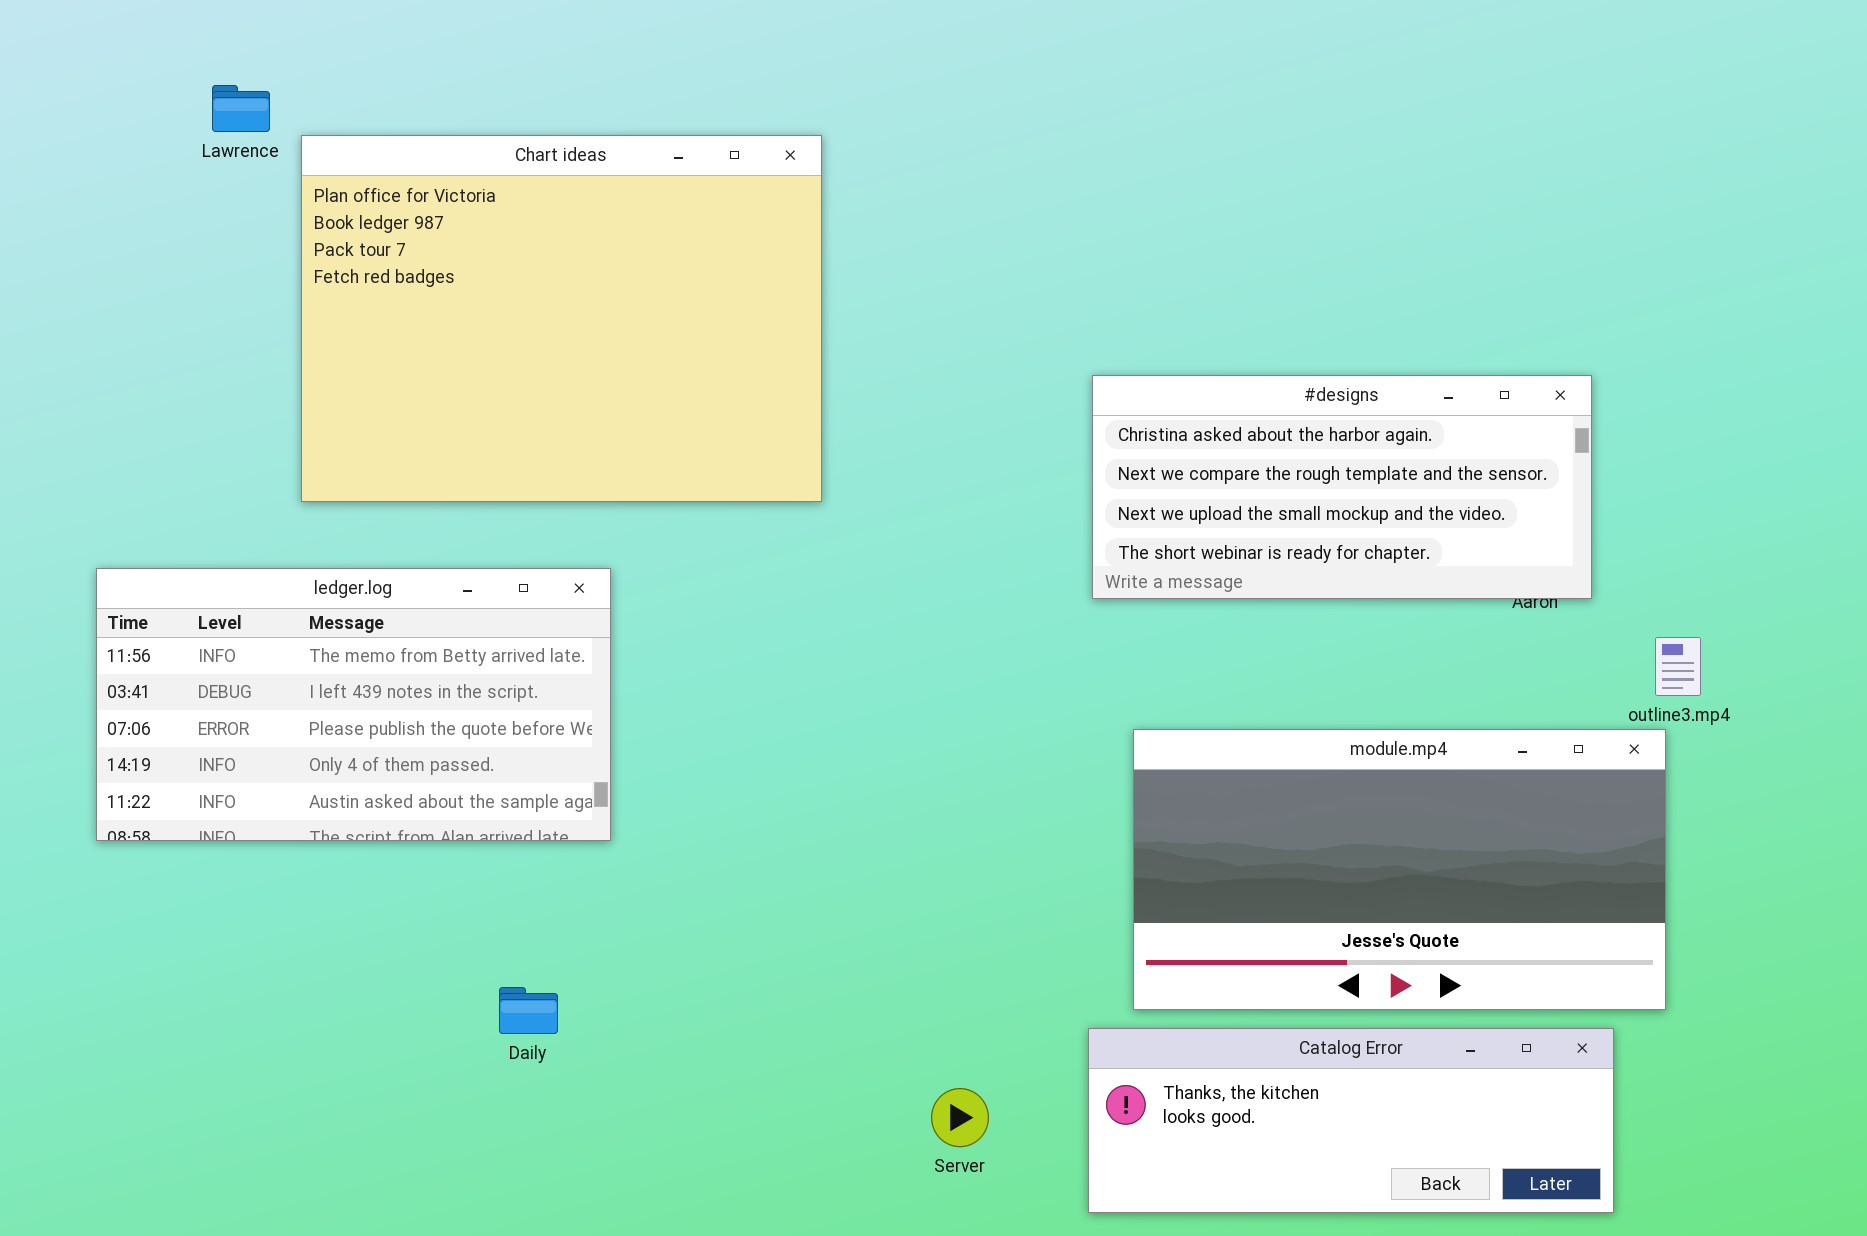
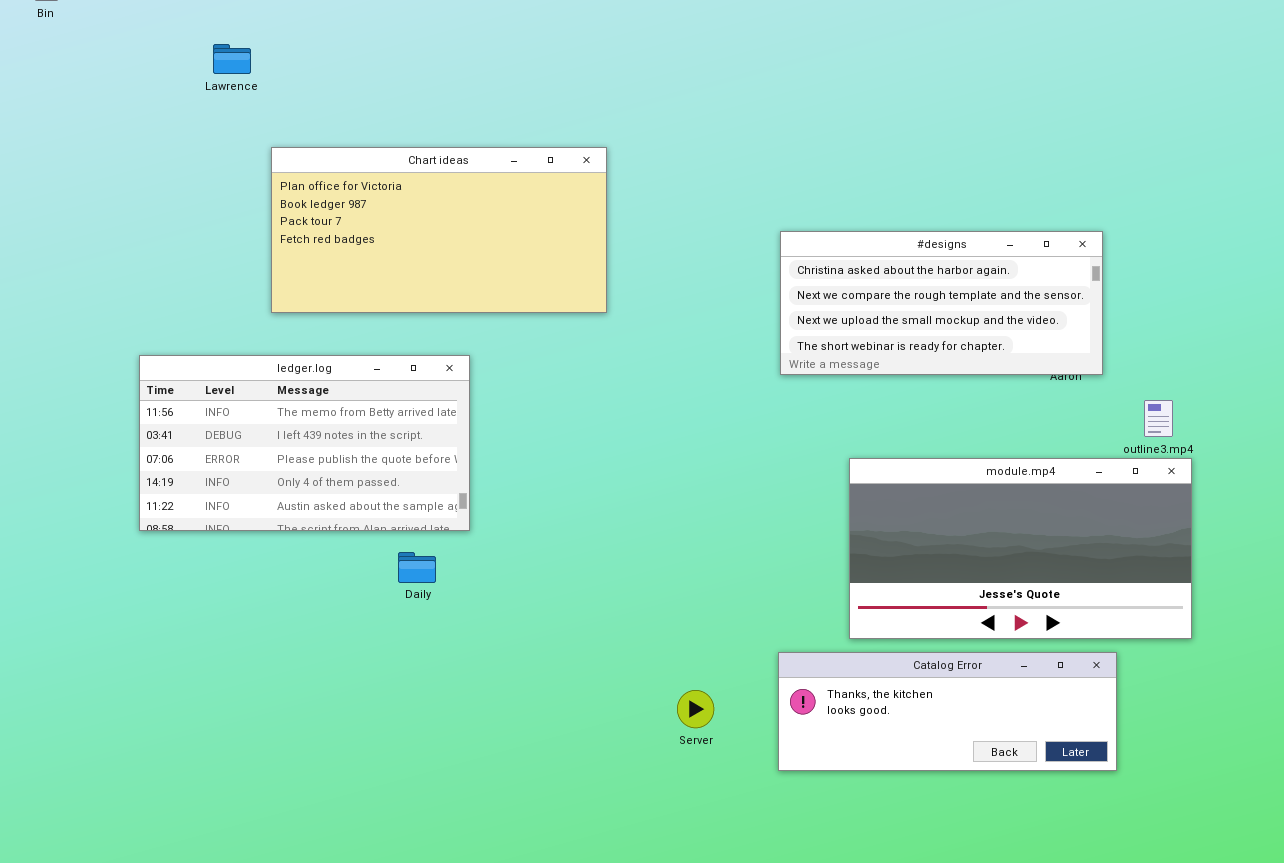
Chart ideas: [301,135,822,502] -> [271,147,607,313], resized
module.mp4: [1133,729,1666,1010] -> [849,458,1192,639], moved
Daily: [499,987,558,1034] -> [398,552,436,583], moved

